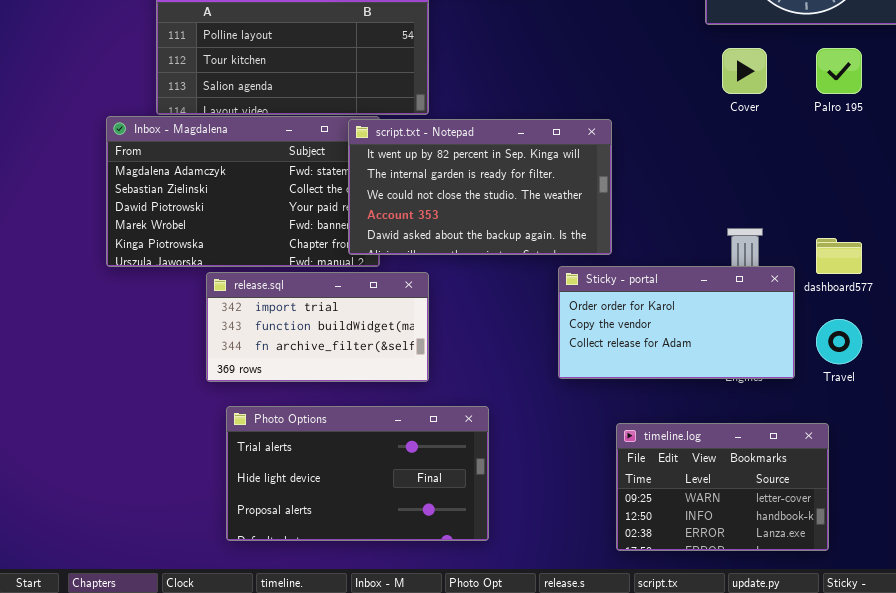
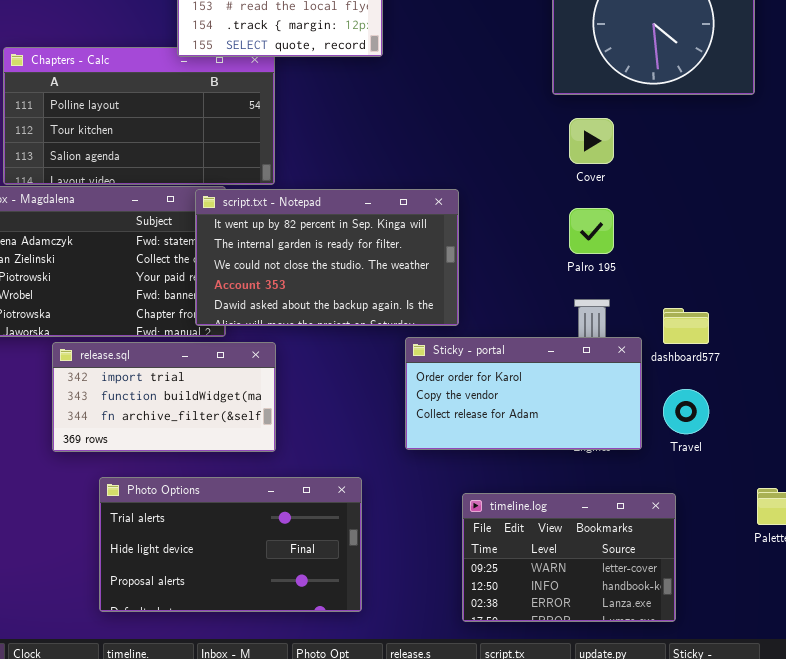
Palro 195: [816,48,862,94] -> [569,208,614,254], moved
Photo Options: [226,406,489,541] -> [99,477,362,612], moved

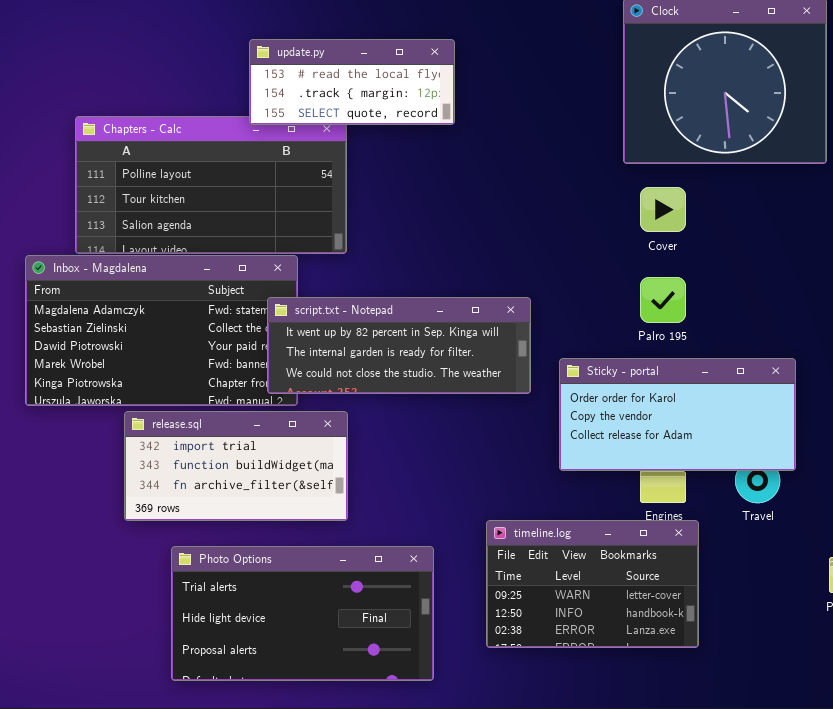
script.txt - Notepad: [195,189,459,326] -> [267,297,531,394], resized
Sticky - portal: [405,337,642,450] -> [559,358,796,471], moved
timeline.log: [462,493,676,622] -> [486,520,699,648], moved

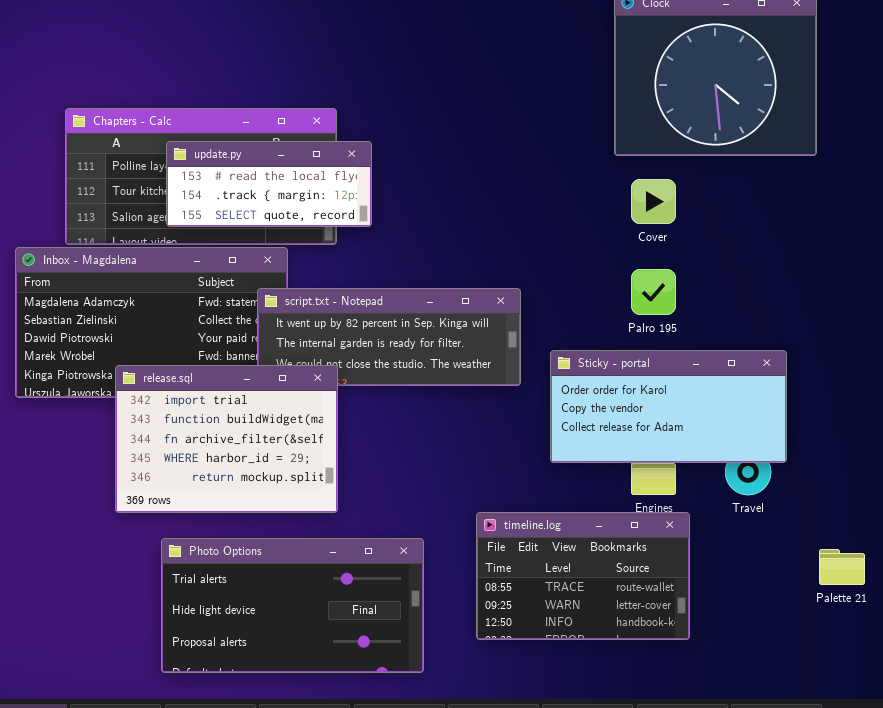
update.py: [249,39,455,125] -> [166,141,372,227], moved
release.sql: [124,411,348,521] -> [115,365,338,513], resized
timeline.log: [486,520,699,648] -> [476,512,690,640], scrolled up 1 row

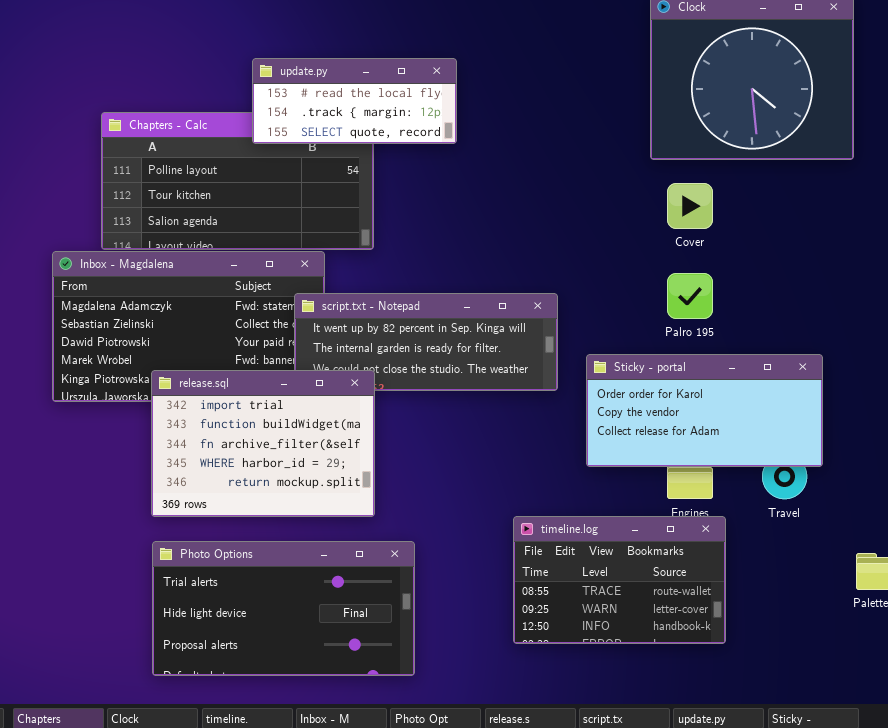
update.py: [166,141,372,227] -> [252,58,457,144], moved
Photo Options: [161,538,424,673] -> [152,541,415,676], moved

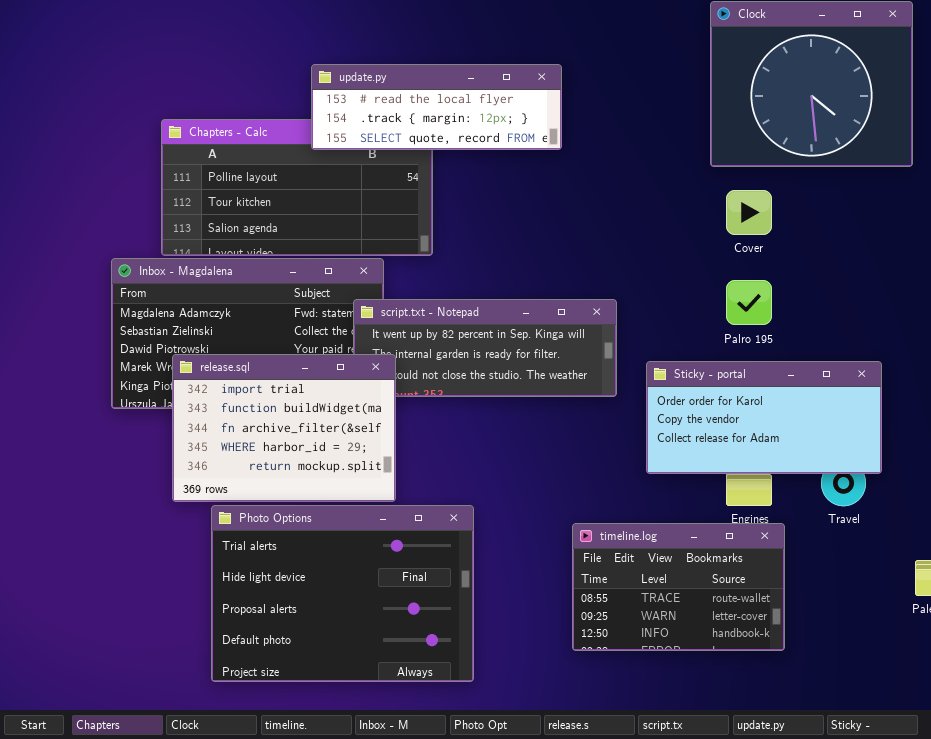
update.py: [252,58,457,144] -> [311,64,562,150], resized
release.sql: [151,370,375,517] -> [172,354,396,502], moved
Photo Options: [152,541,415,676] -> [211,505,474,682], resized

